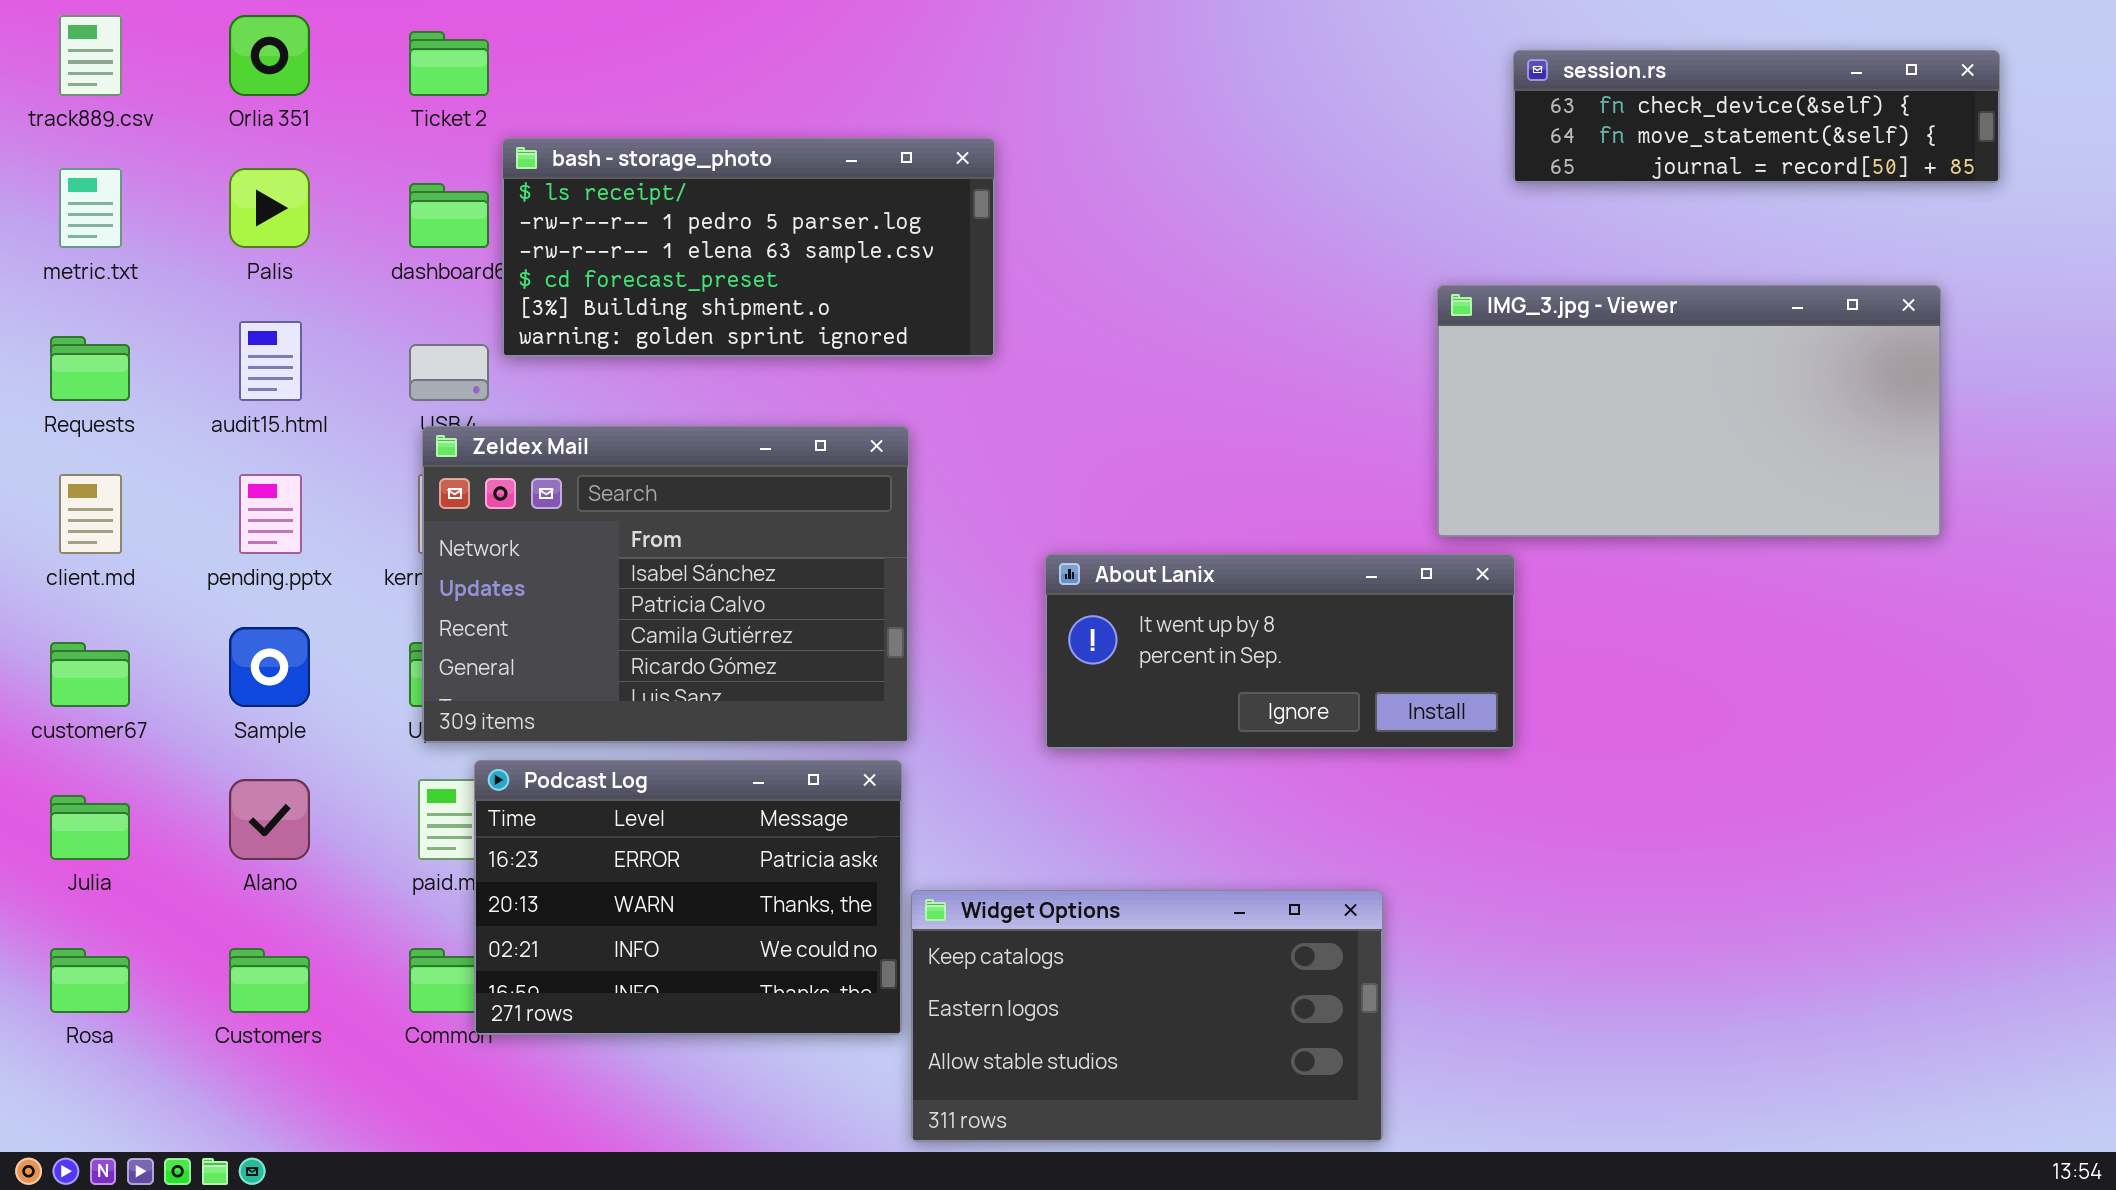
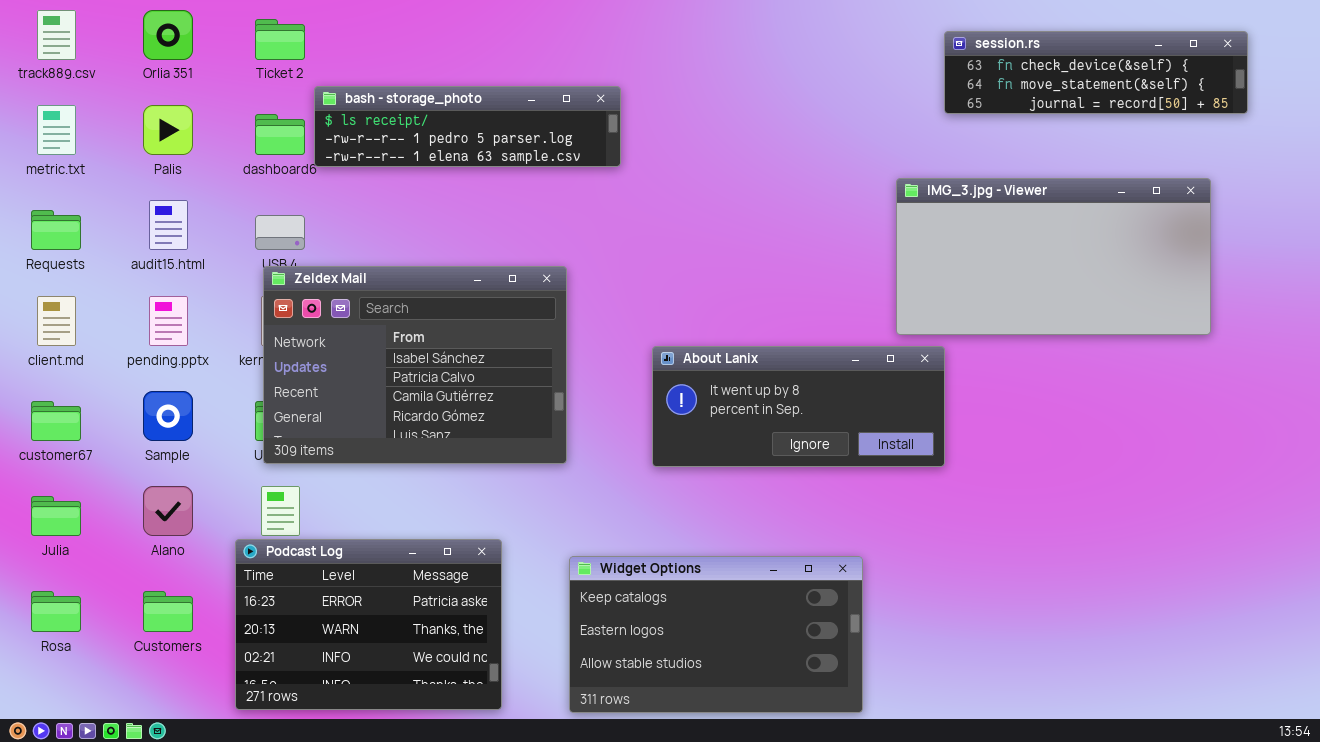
bash - storage_photo: [502,138,995,357] -> [314,86,621,167], resized
Podcast Log: [474,760,902,1035] -> [235,539,502,710], moved

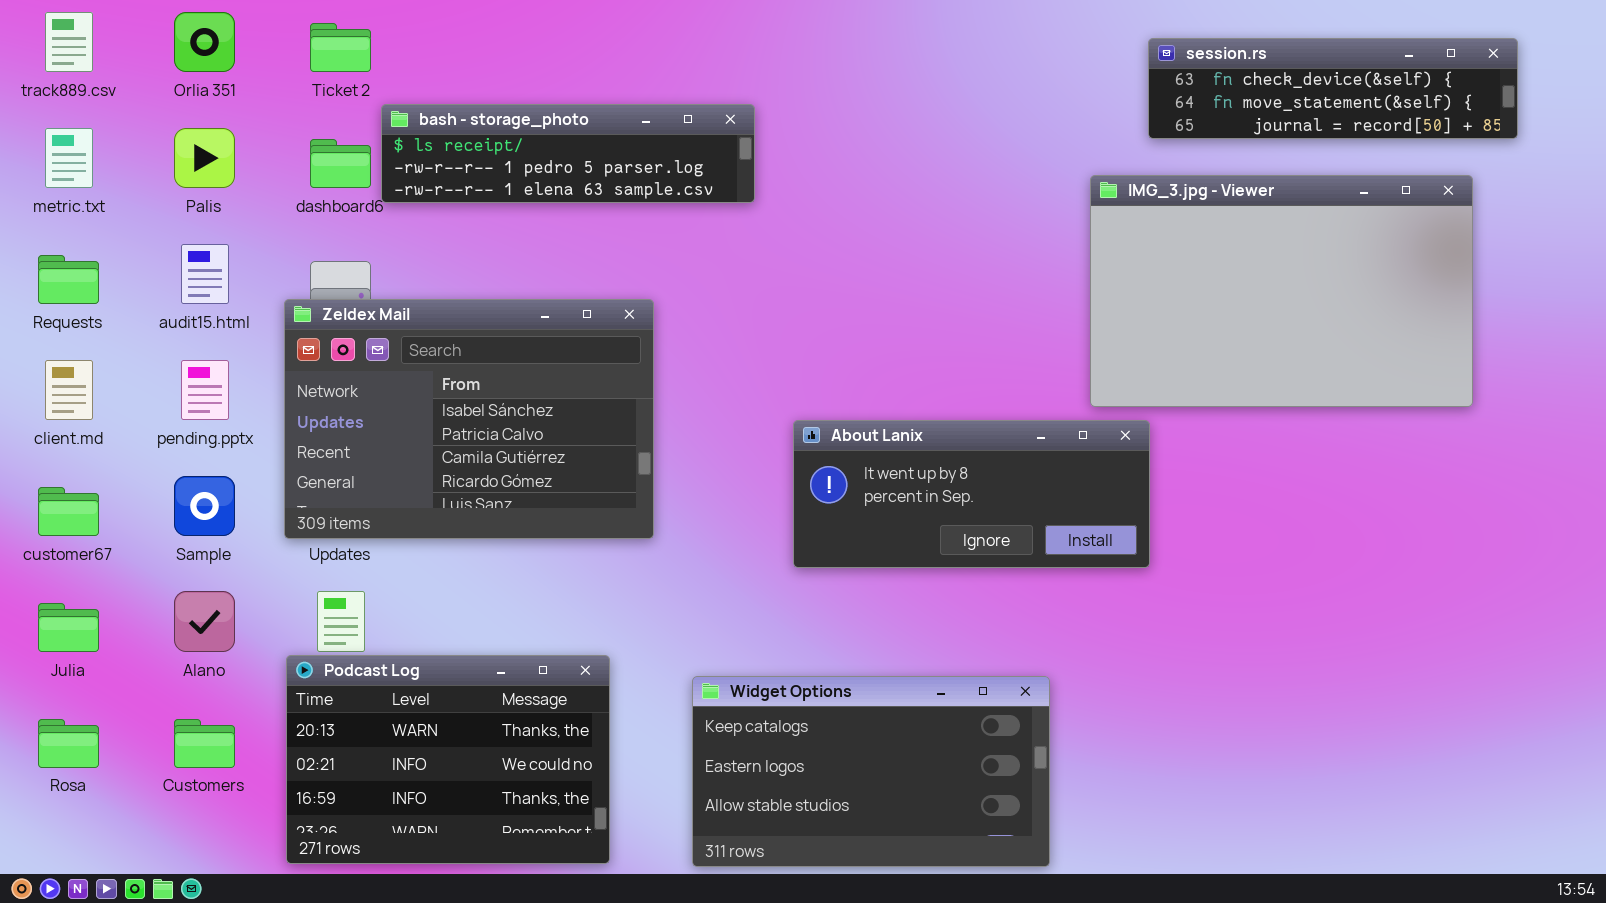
IMG_3.jpg - Viewer: [896,178,1211,335] -> [1090,175,1473,407], resized
Zeldex Mail: [263,266,567,464] -> [284,299,654,539], moved
Podcast Log: [235,539,502,710] -> [286,655,610,864], scrolled down 1 row

